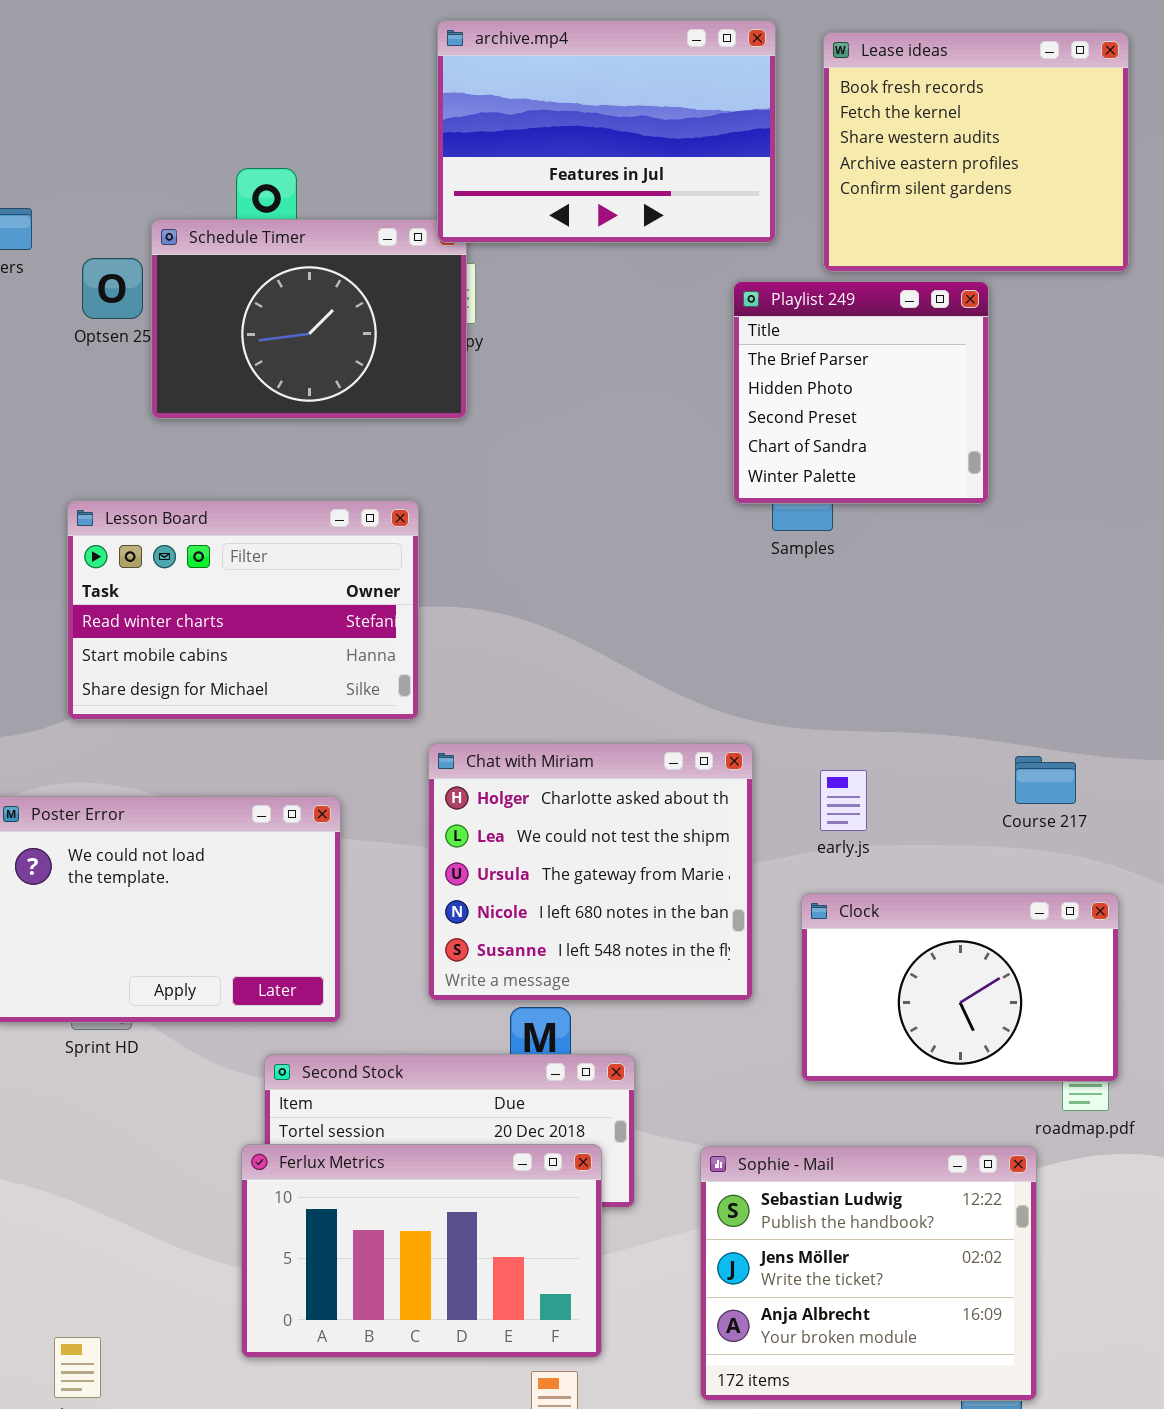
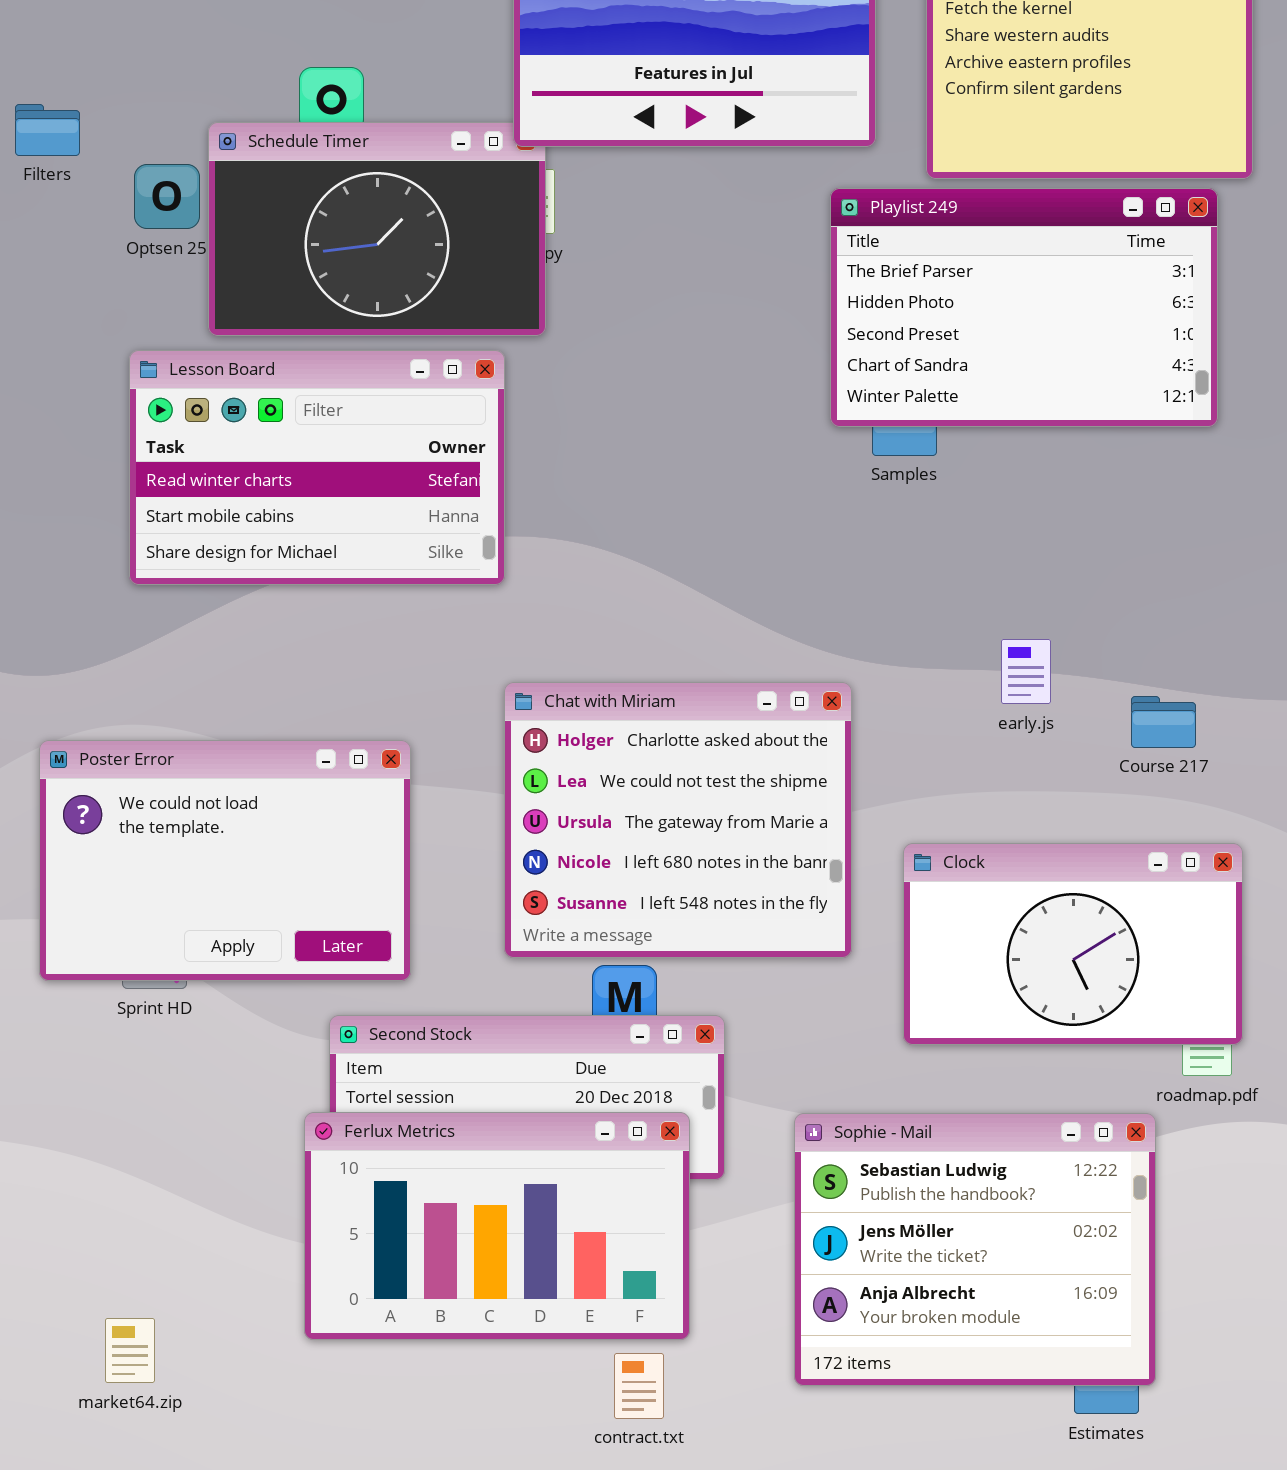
Playlist 249: [733,281,989,504] -> [830,188,1218,427], resized
Lesson Board: [67,500,419,720] -> [129,350,505,585], moved
early.js: [820,770,867,831] -> [1001,639,1051,704], moved

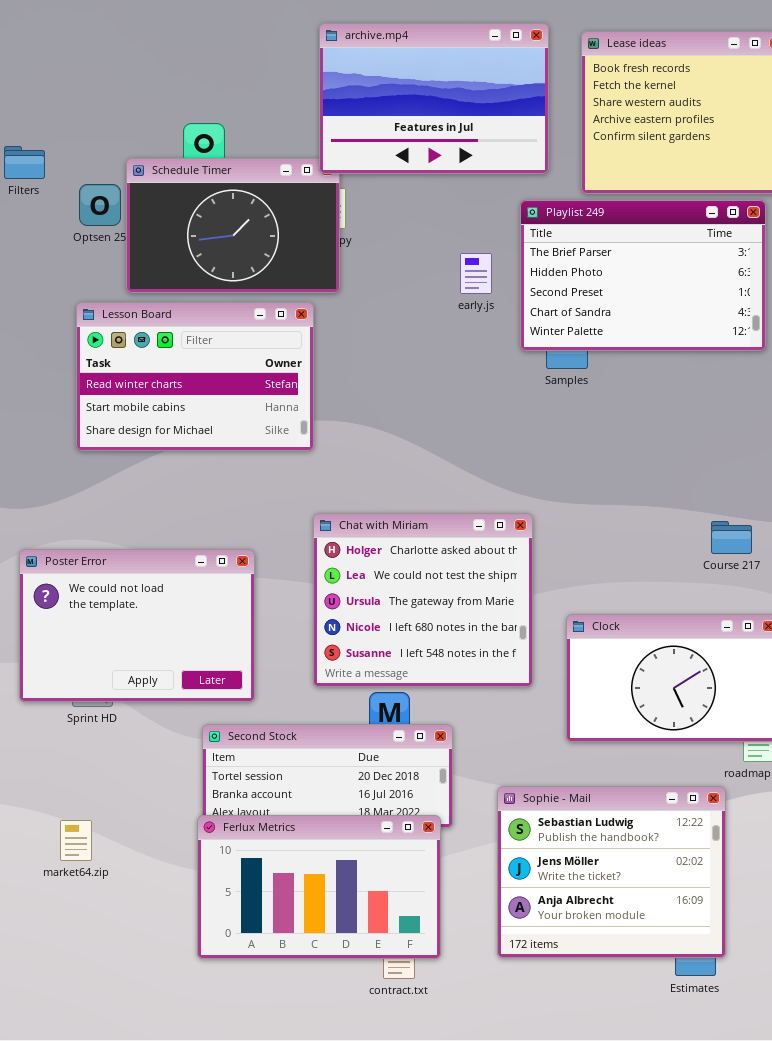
early.js: [1001,639,1051,704] -> [460,253,492,294], moved
Ferlux Metrics: [304,1112,690,1340] -> [197,815,441,959], moved
market64.zip: [105,1318,155,1383] -> [60,820,92,861], moved

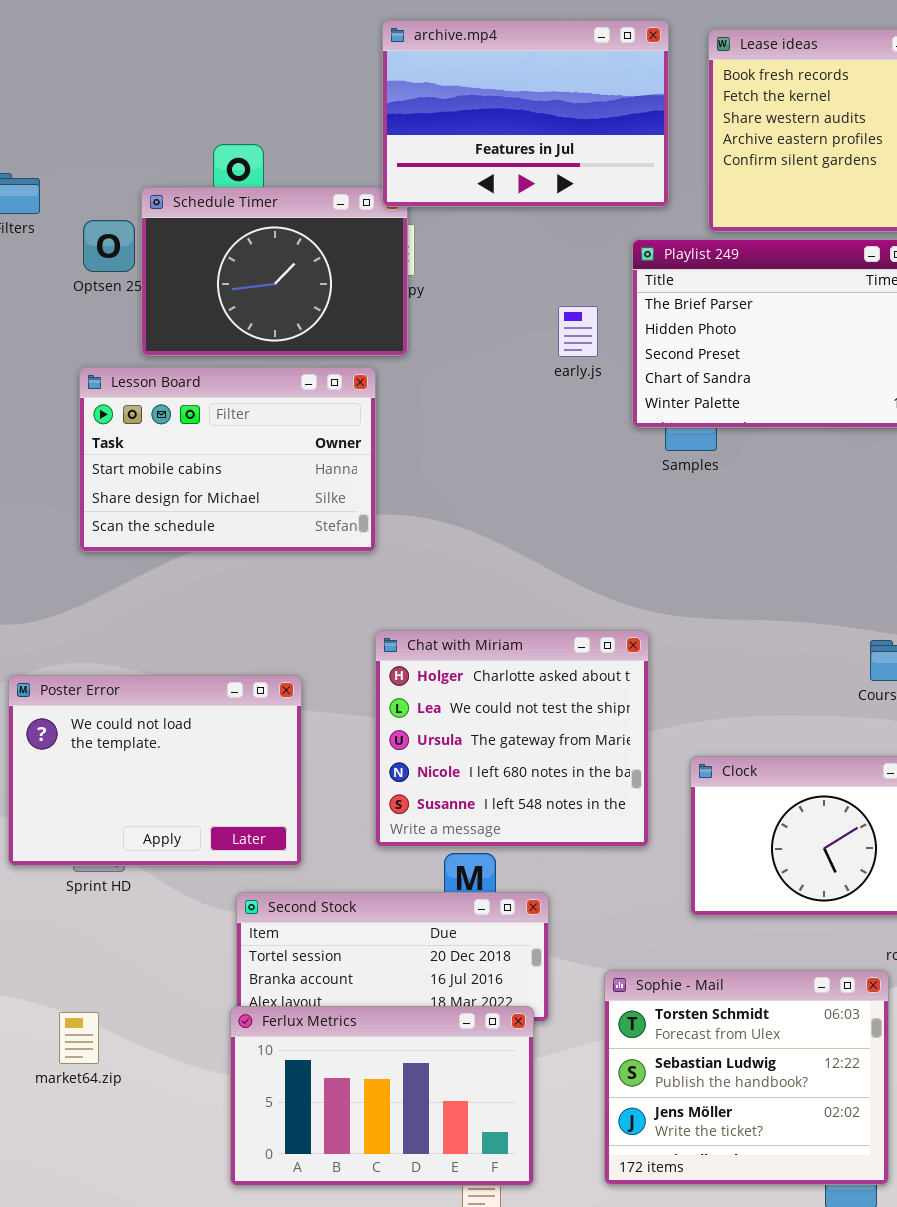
Lesson Board: [76,302,314,451] -> [79,367,376,552], scrolled down 1 row
Sophie - Mail: [497,786,726,958] -> [604,970,889,1185], scrolled up 1 row

